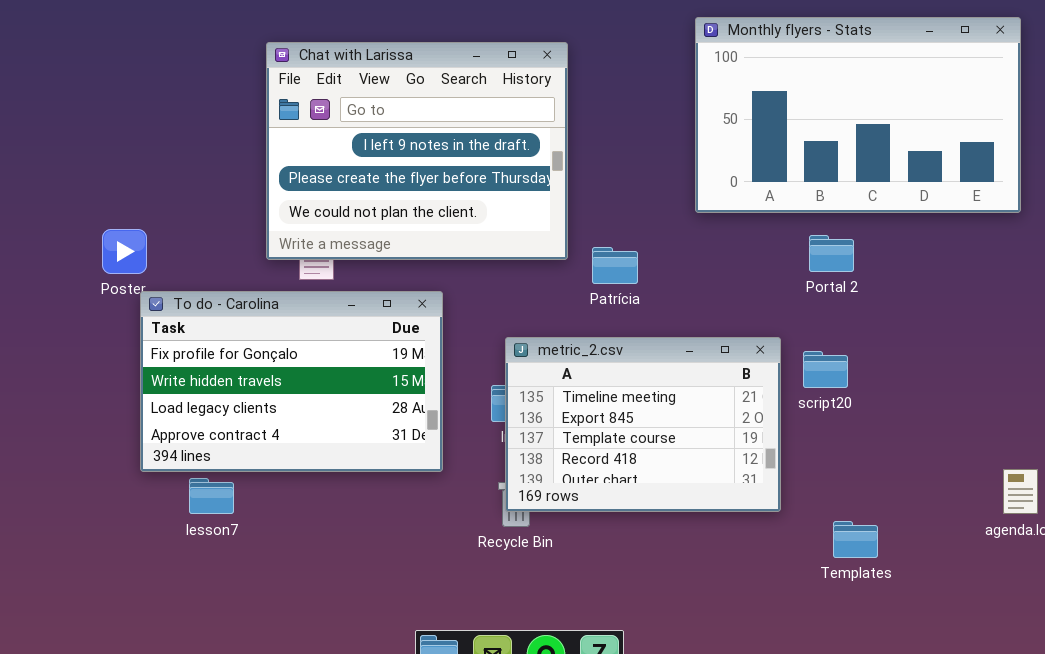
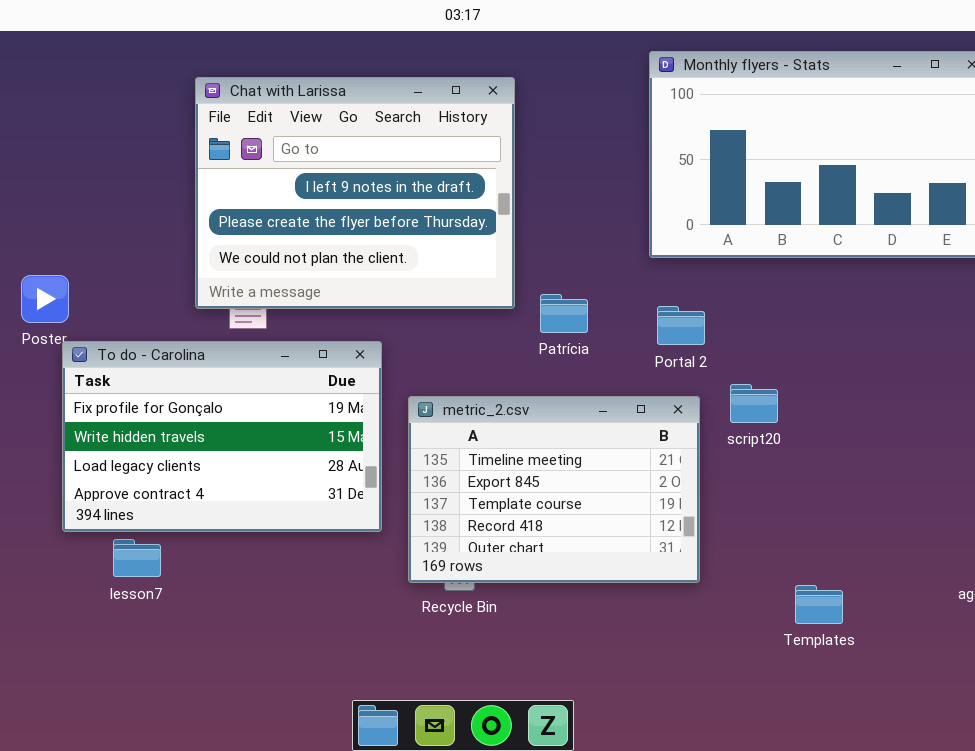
Portal 2: [809,235,854,272] -> [657,306,705,345], moved
metric_2.csv: [505,337,781,512] -> [408,396,700,583], moved
script20: [803,351,848,388] -> [730,384,778,423], moved

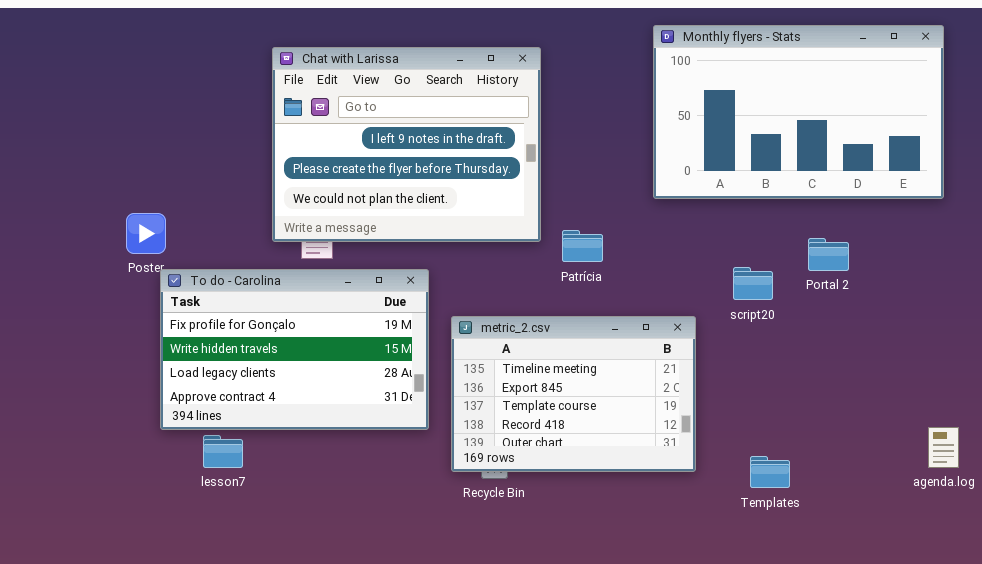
Portal 2: [657,306,705,345] -> [808,238,849,271], moved
script20: [730,384,778,423] -> [733,267,773,300], moved
Templates: [795,585,843,624] -> [750,456,790,488], moved

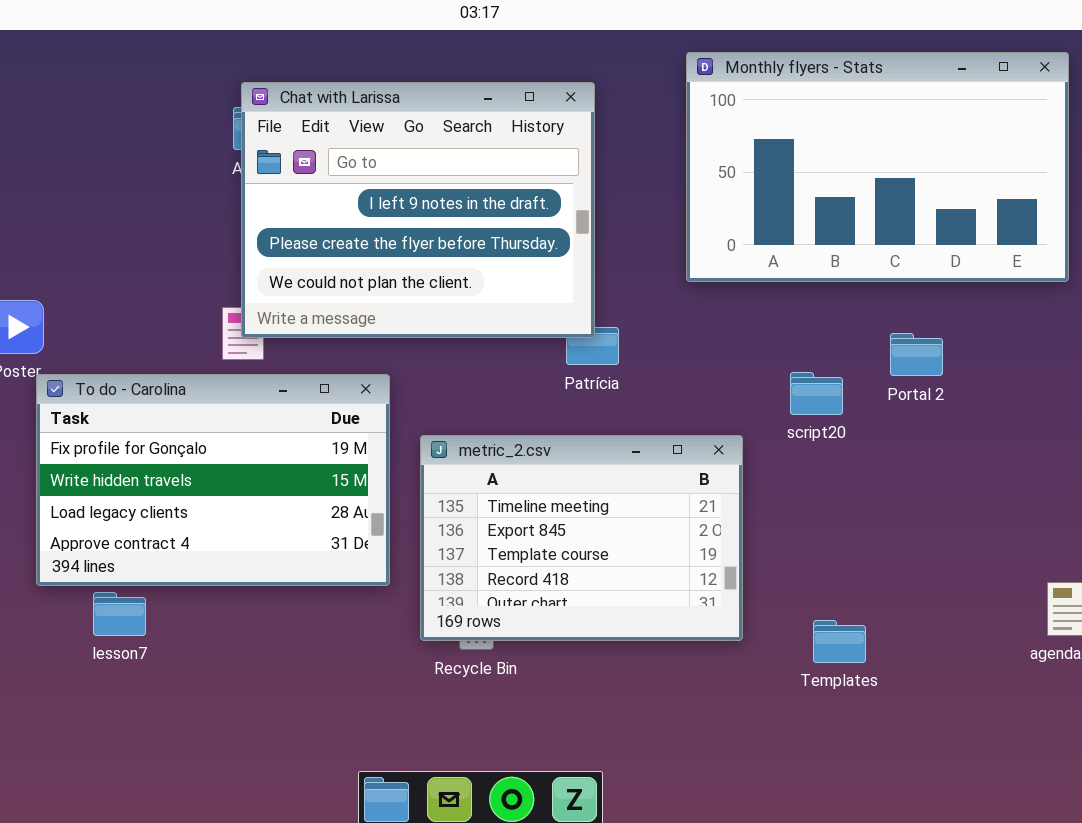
Chat with Larissa: [272,47,541,242] -> [241,82,595,338], moved

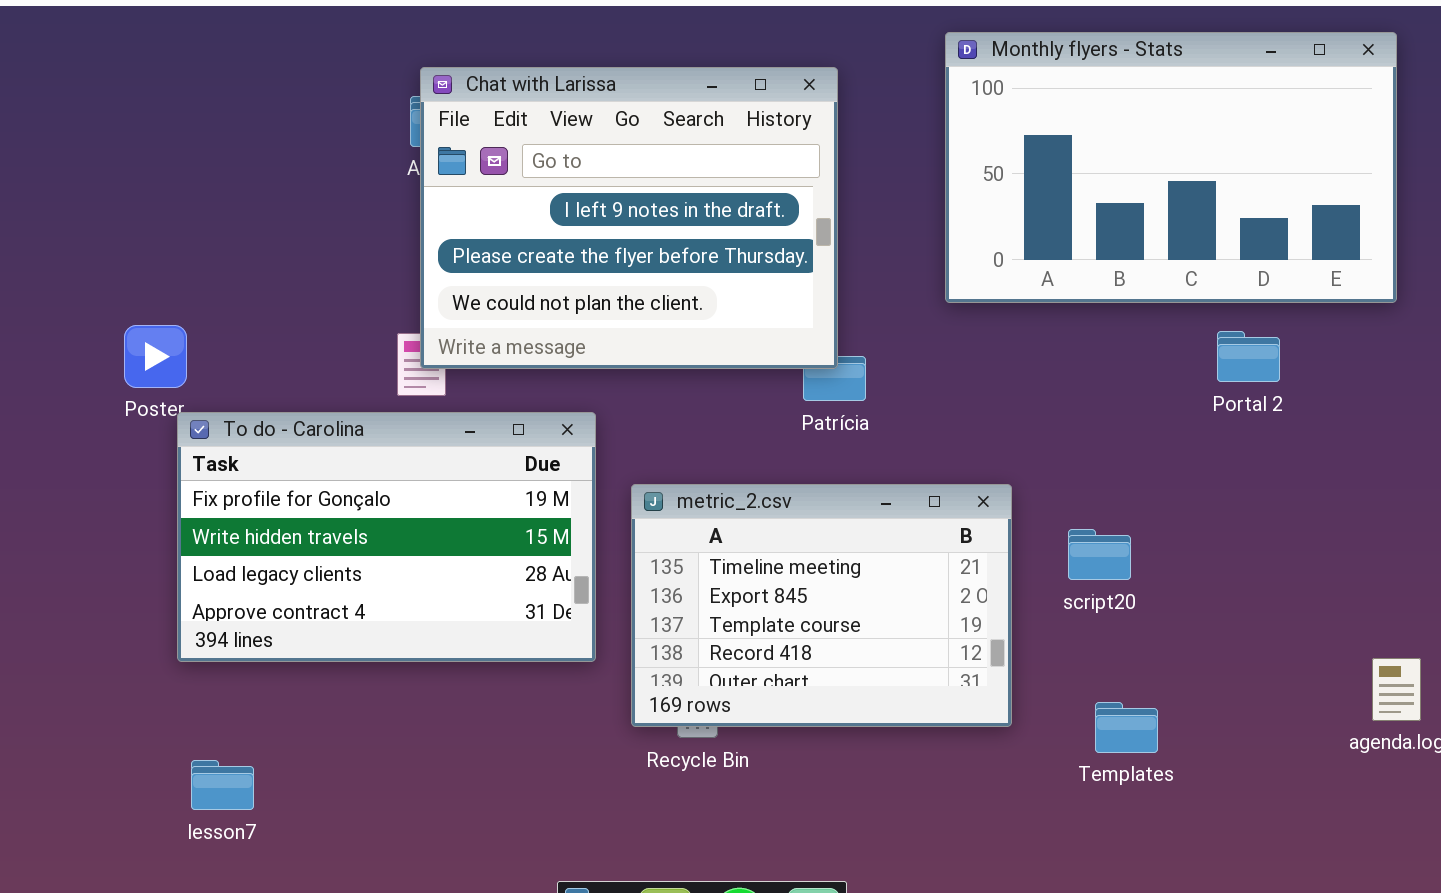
Portal 2: [890,333,943,376] -> [1217,331,1280,382], moved
script20: [790,372,843,415] -> [1068,529,1131,580], moved
lesson7: [93,592,146,636] -> [191,760,254,810], moved

